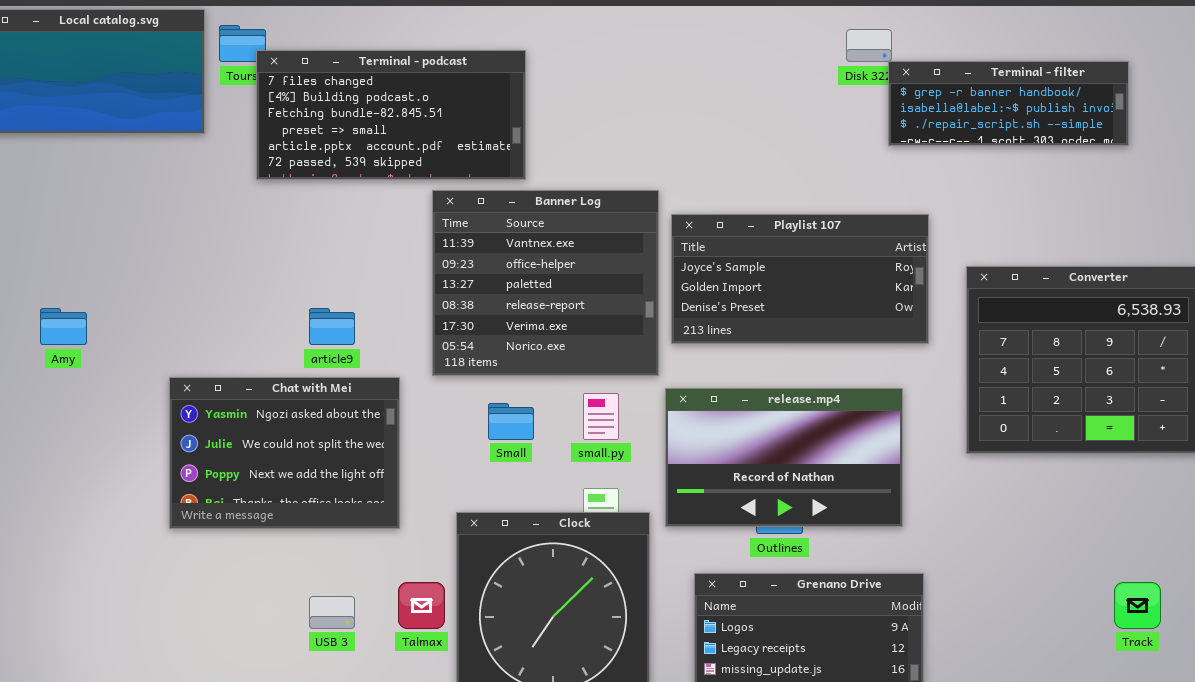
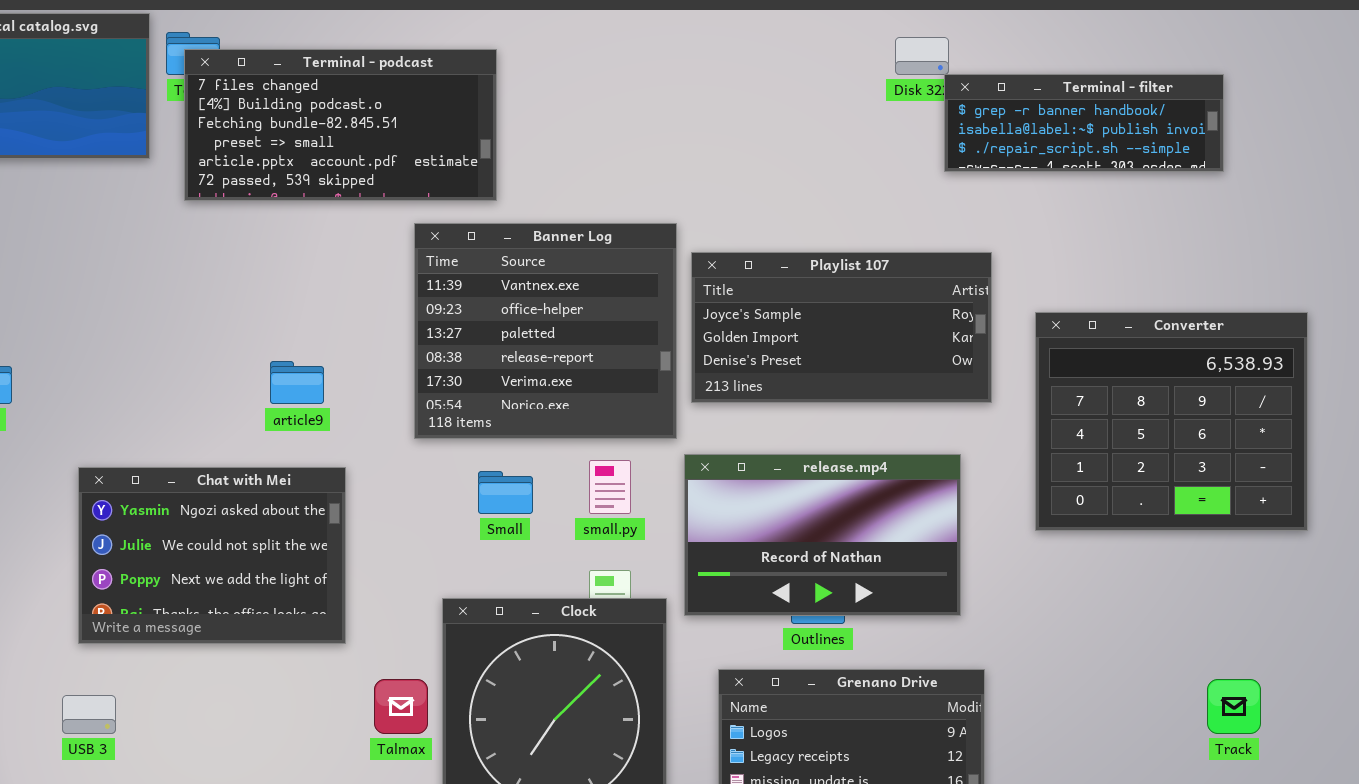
Terminal - podcast: [256,50,526,180] -> [184,49,497,201], moved
Chat with Mei: [169,377,400,529] -> [78,467,346,644], moved
USB 3: [309,596,355,629] -> [62,695,116,734], moved

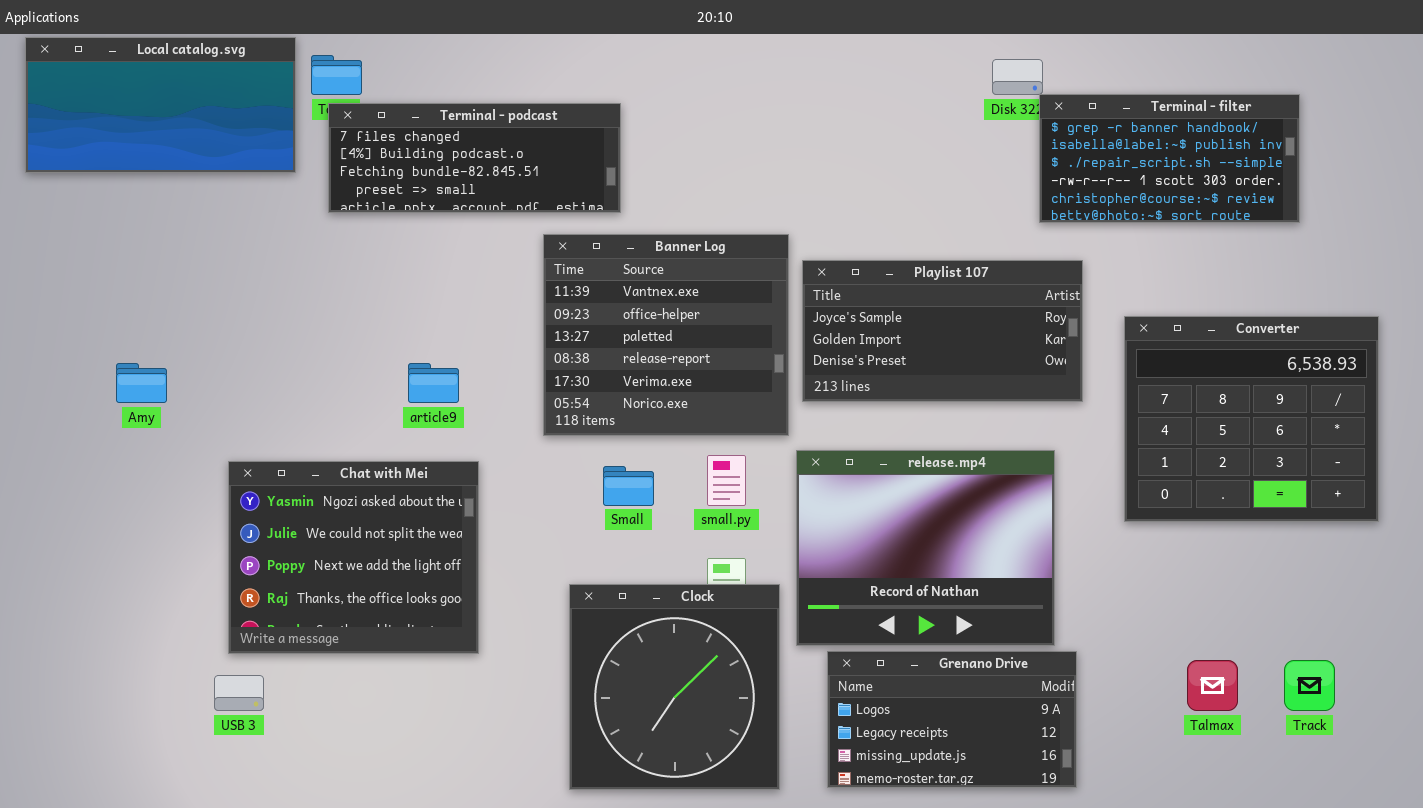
Terminal - podcast: [184,49,497,201] -> [328,103,621,213], resized
Terminal - filter: [944,74,1224,172] -> [1039,94,1300,223], resized
release.mp4: [684,454,961,616] -> [796,450,1055,646], resized
Chat with Mei: [78,467,346,644] -> [228,461,479,654], resized
Talmax: [374,679,428,734] -> [1187,660,1238,711], moved

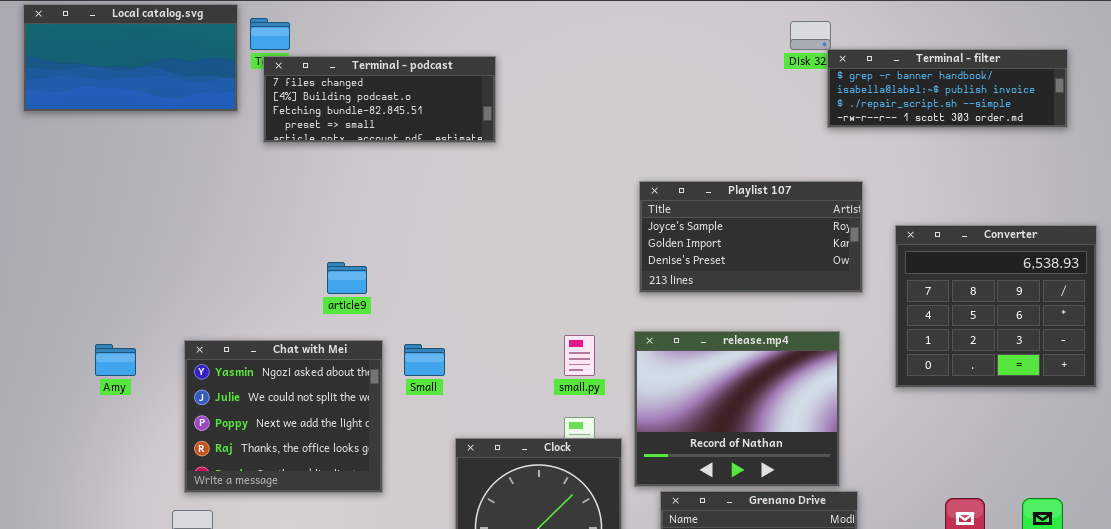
Terminal - filter: [1039,94,1300,223] -> [827,49,1068,128], resized
Banner Log: [543,234,789,436] -> none, closed
Amy: [116,363,167,403] -> [95,344,136,376], moved
Small: [603,466,654,506] -> [404,344,445,376], moved

